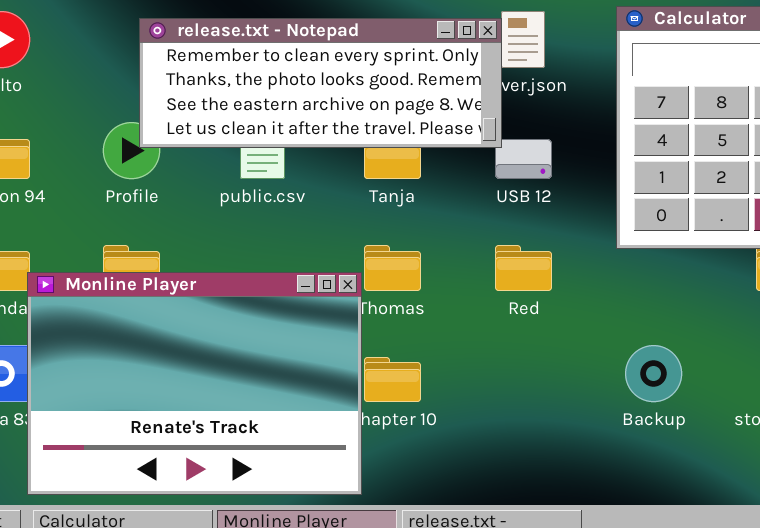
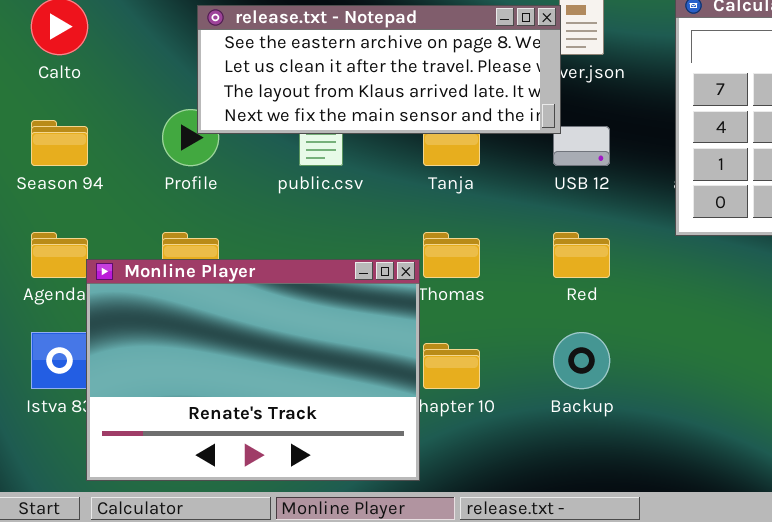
release.txt - Notepad: [139,18,502,148] -> [197,5,561,134], scrolled down 2 rows
Backup: [625,345,682,402] -> [553,332,610,389], moved

